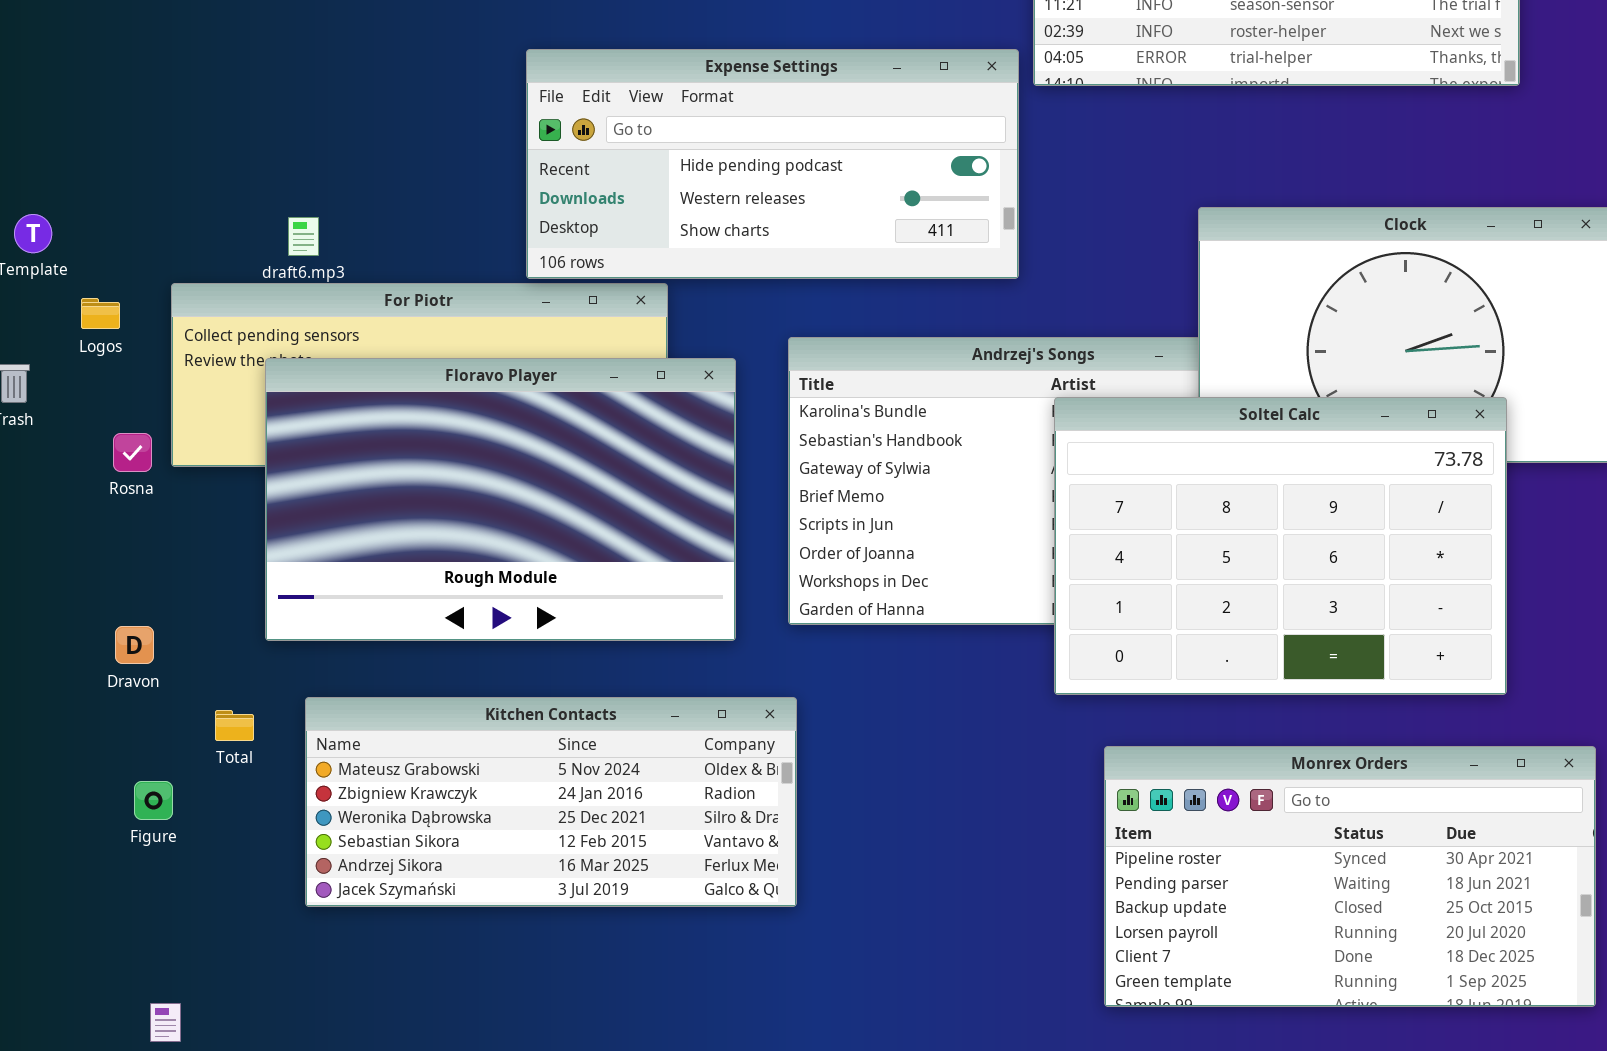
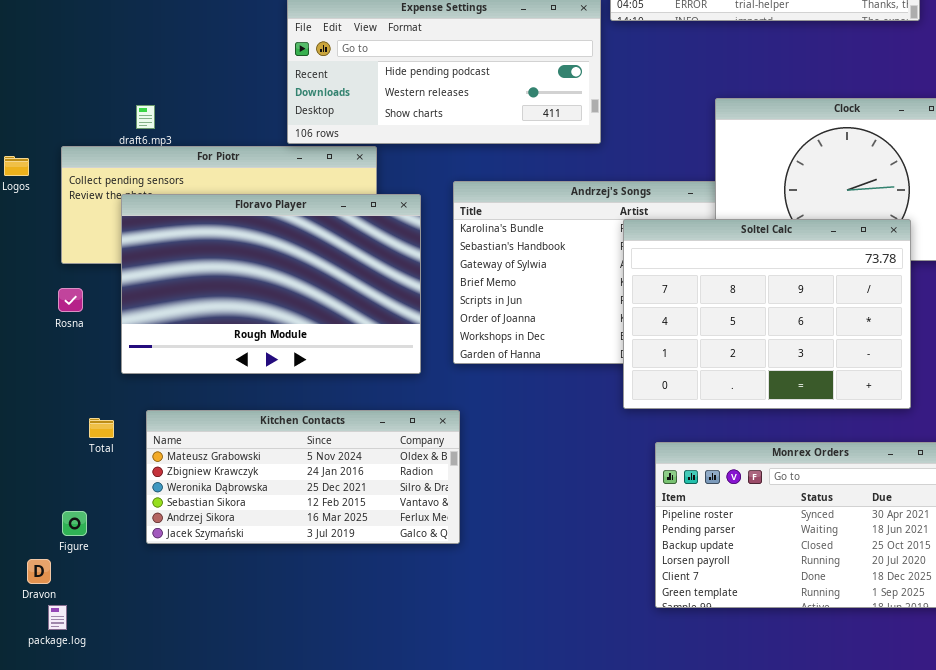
Rosna: [113,433,152,472] -> [58,288,83,312], moved
Dravon: [115,626,154,664] -> [27,559,51,584], moved
Figure: [134,781,173,820] -> [62,511,87,536], moved

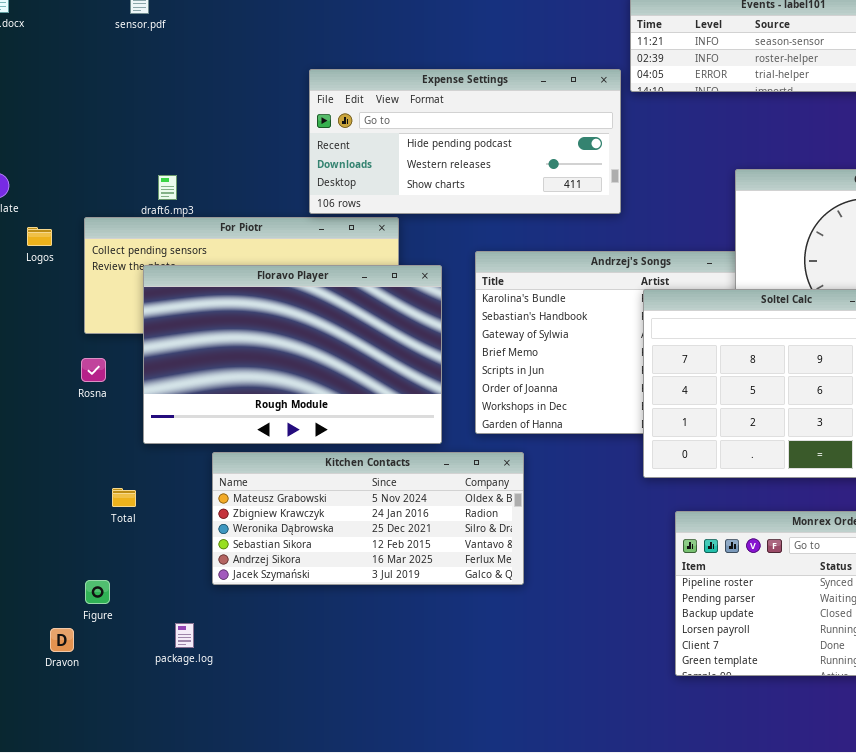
Kitchen Contacts: [146,410,460,544] -> [212,452,524,585], moved
package.log: [48,605,67,630] -> [175,623,194,648], moved

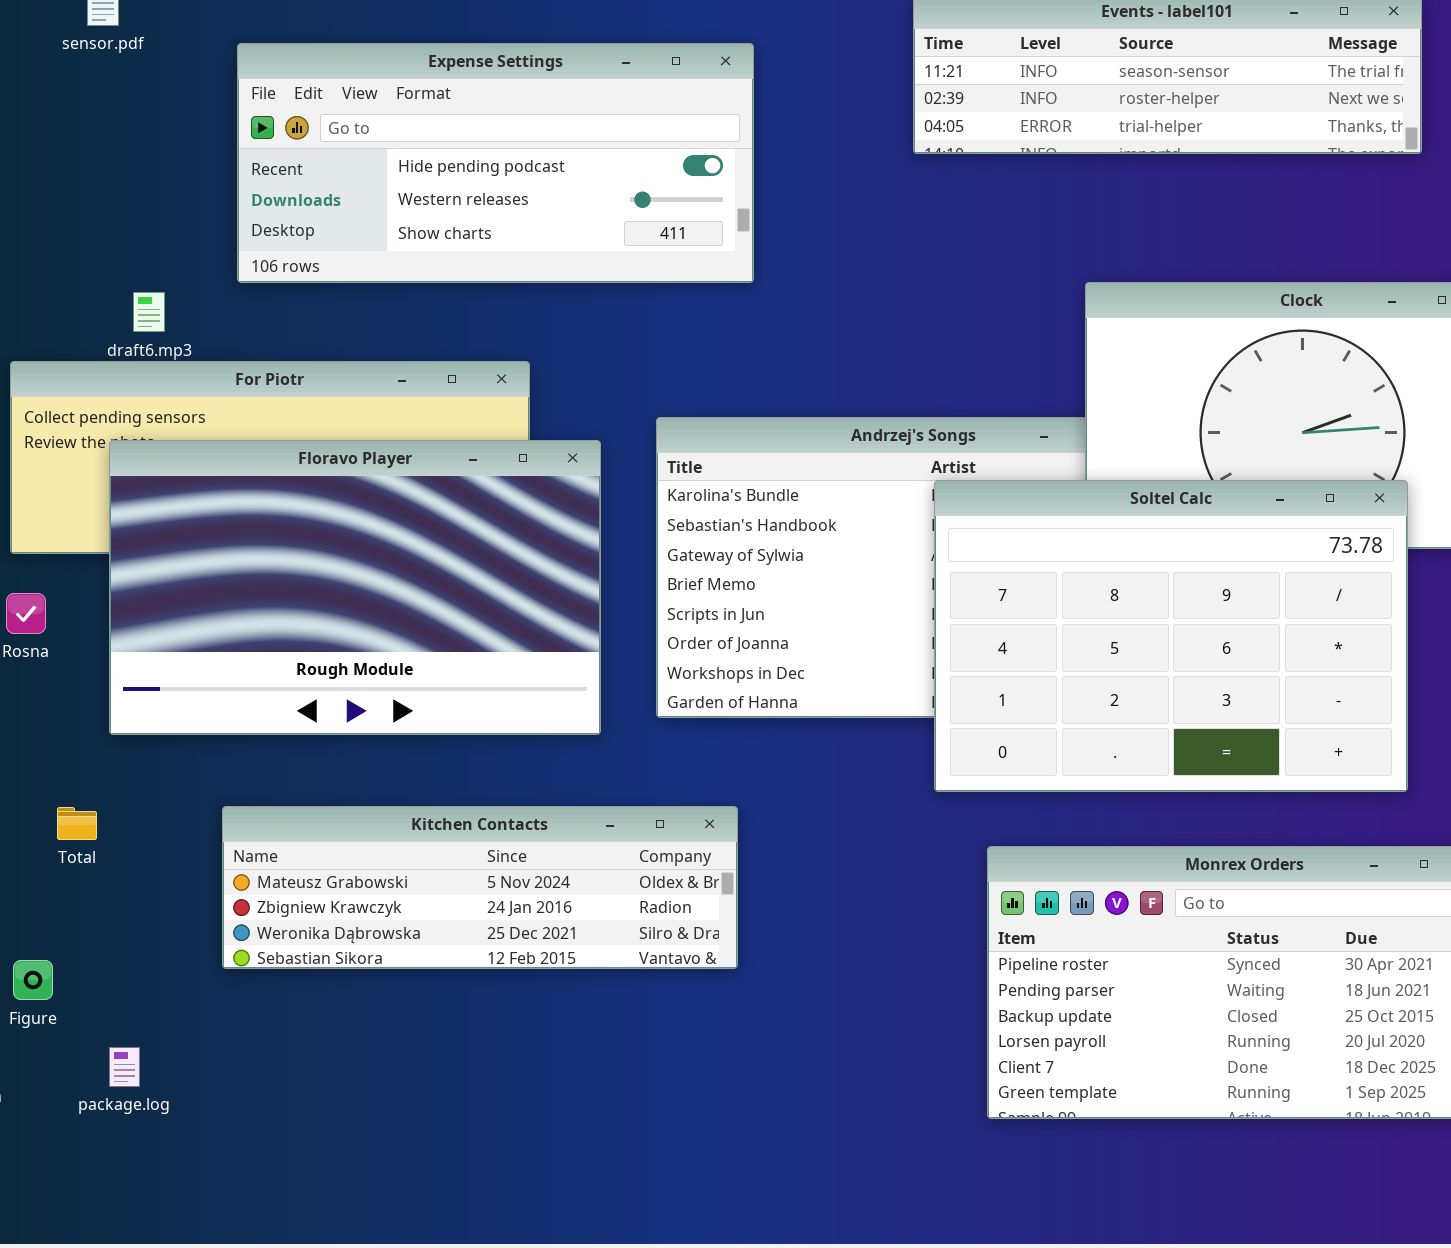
Expense Settings: [309,69,621,214] -> [237,43,754,283], moved
Kitchen Contacts: [212,452,524,585] -> [222,806,738,969], resized
package.log: [175,623,194,648] -> [109,1047,140,1087], moved

